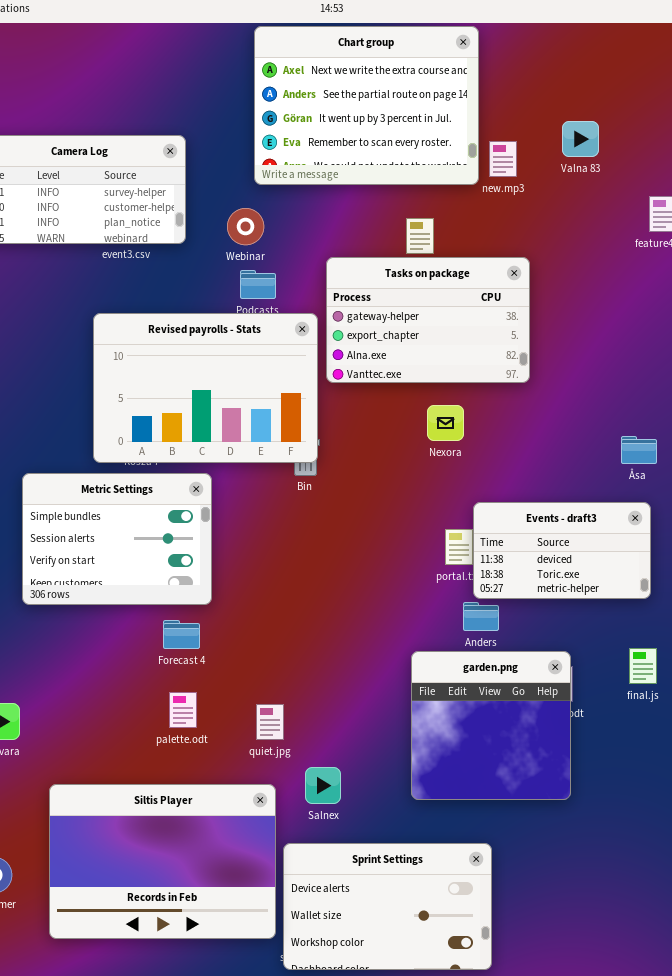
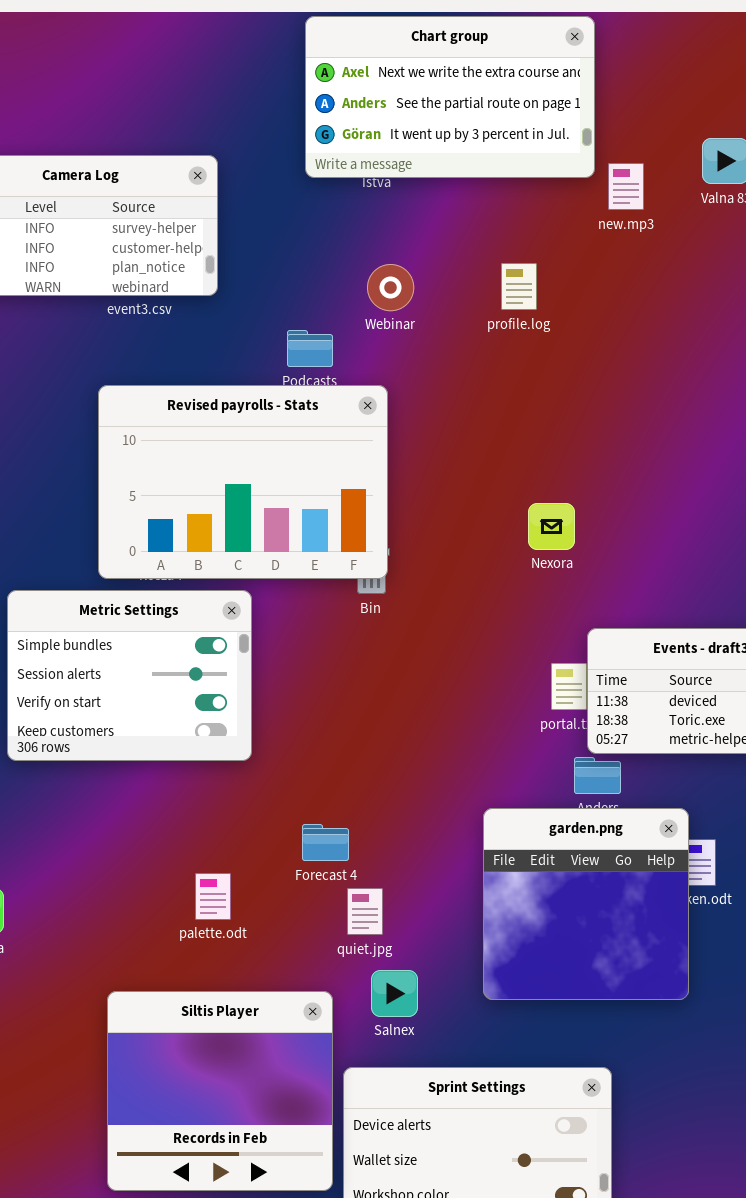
Chart group: [254,26,479,185] -> [305,16,595,178], resized
Webinar: [227,208,264,245] -> [367,264,414,311], moved
Tasks on package: [326,257,530,383] -> none, closed
Forecast 4: [163,620,200,649] -> [302,824,349,861], moved
garden.png: [411,651,571,800] -> [483,808,689,1000], moved
quiet.jpg: [256,704,284,740] -> [347,888,383,935], moved
Siltis Player: [49,784,276,939] -> [107,991,333,1191], resized

